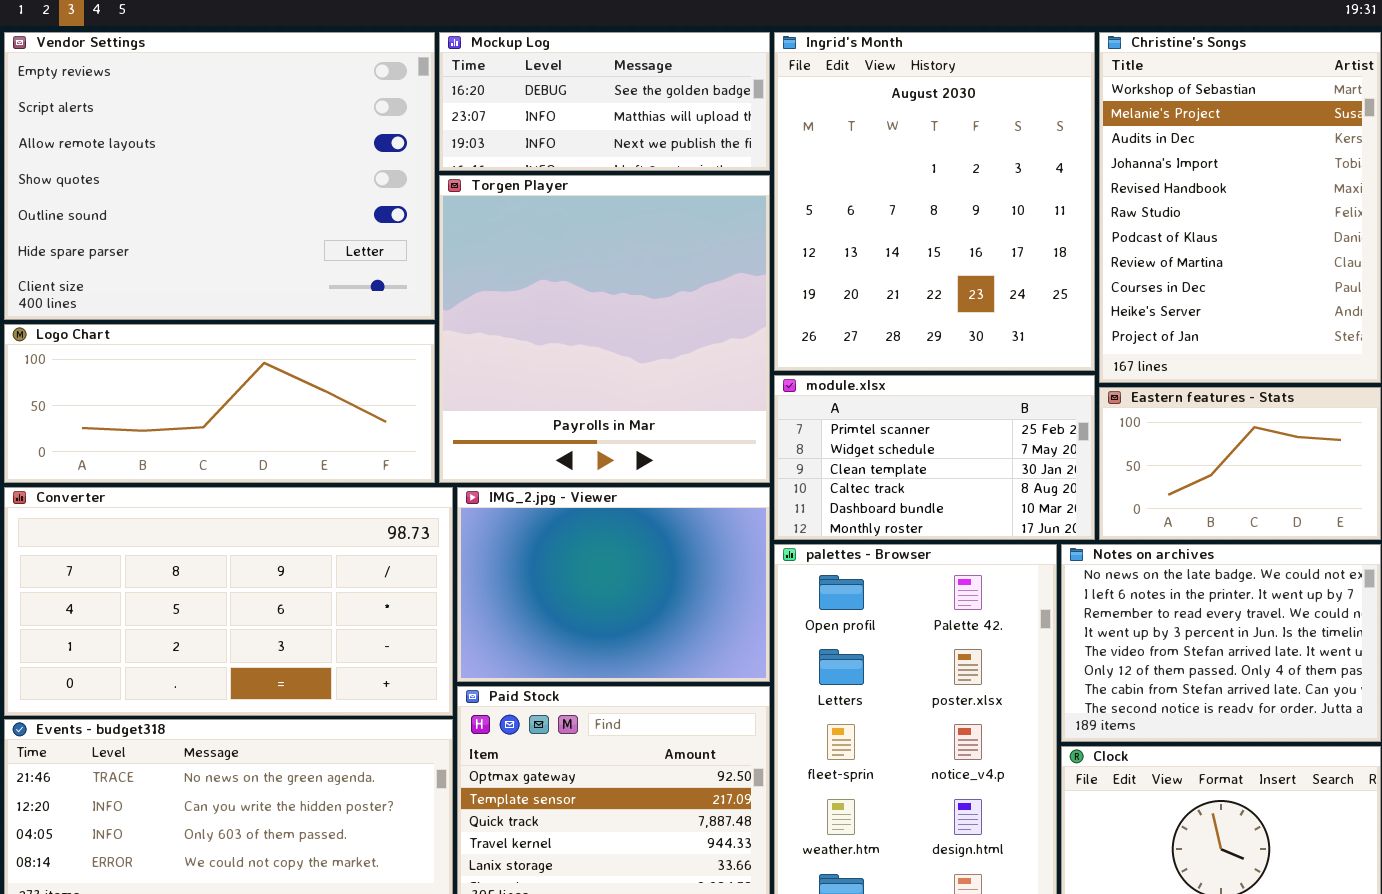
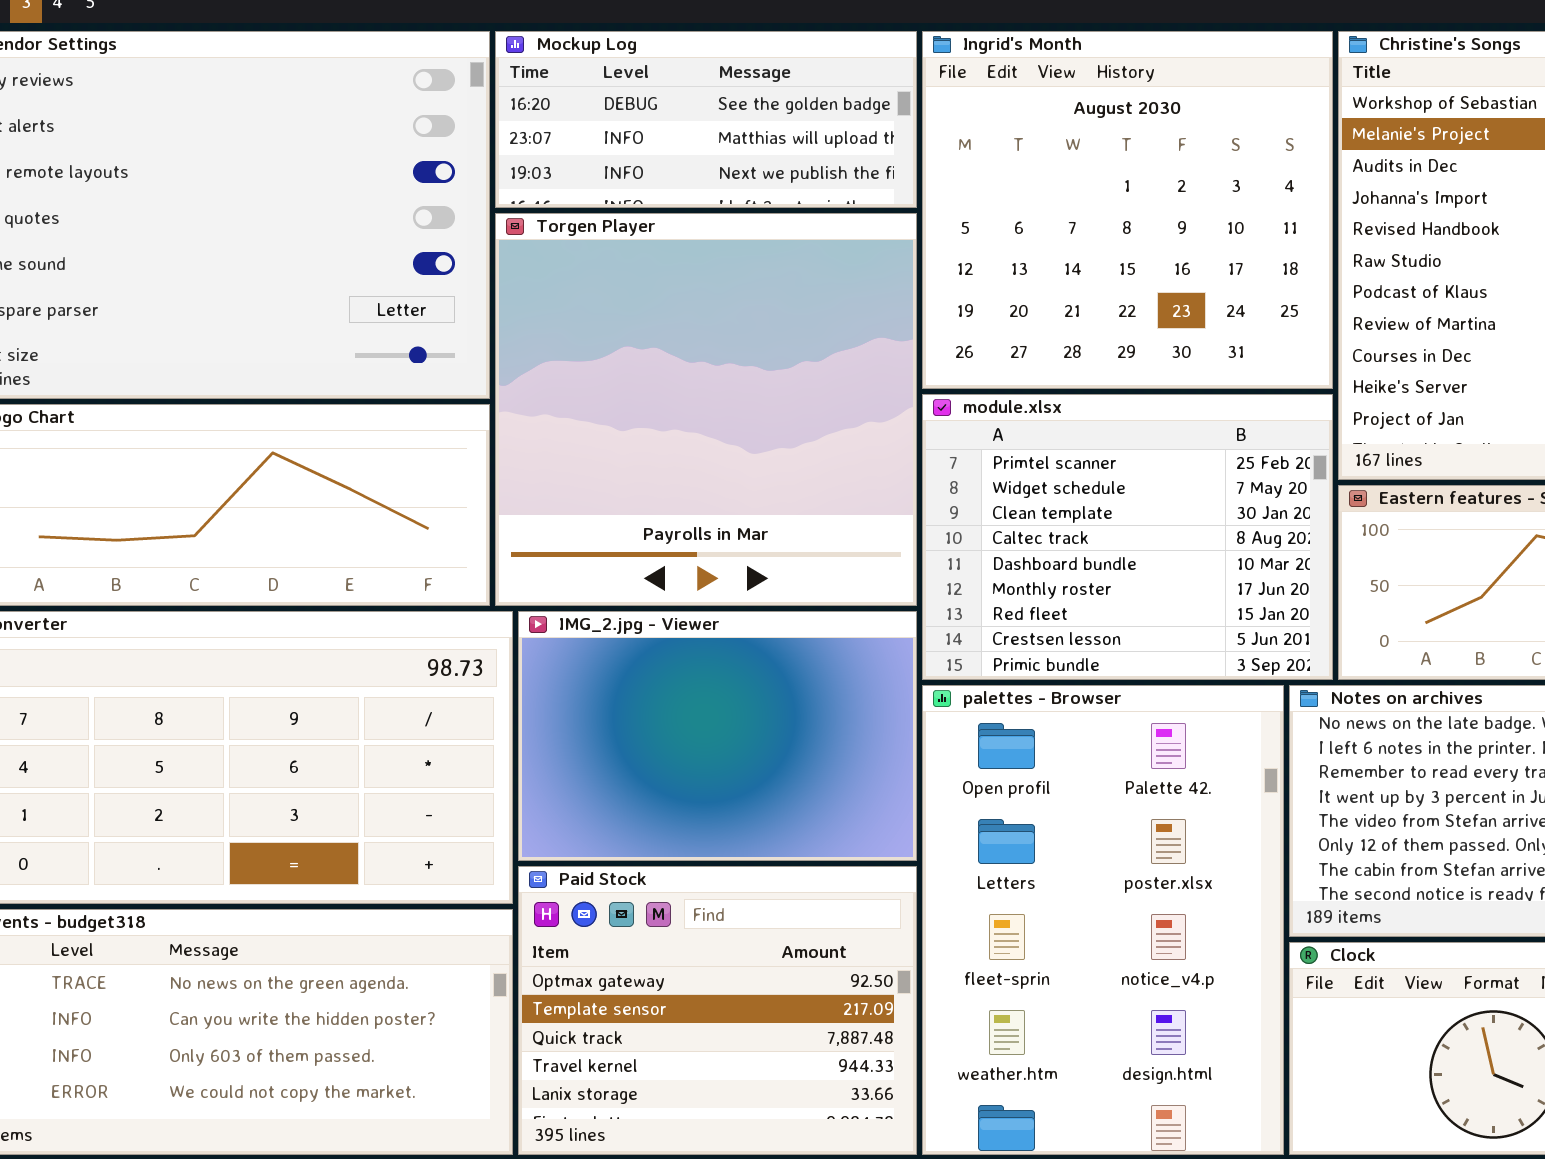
Ingrid's Month: [774,32,1095,371] -> [922,31,1333,389], resized
module.xlsx: [774,375,1095,540] -> [922,394,1333,680], resized

